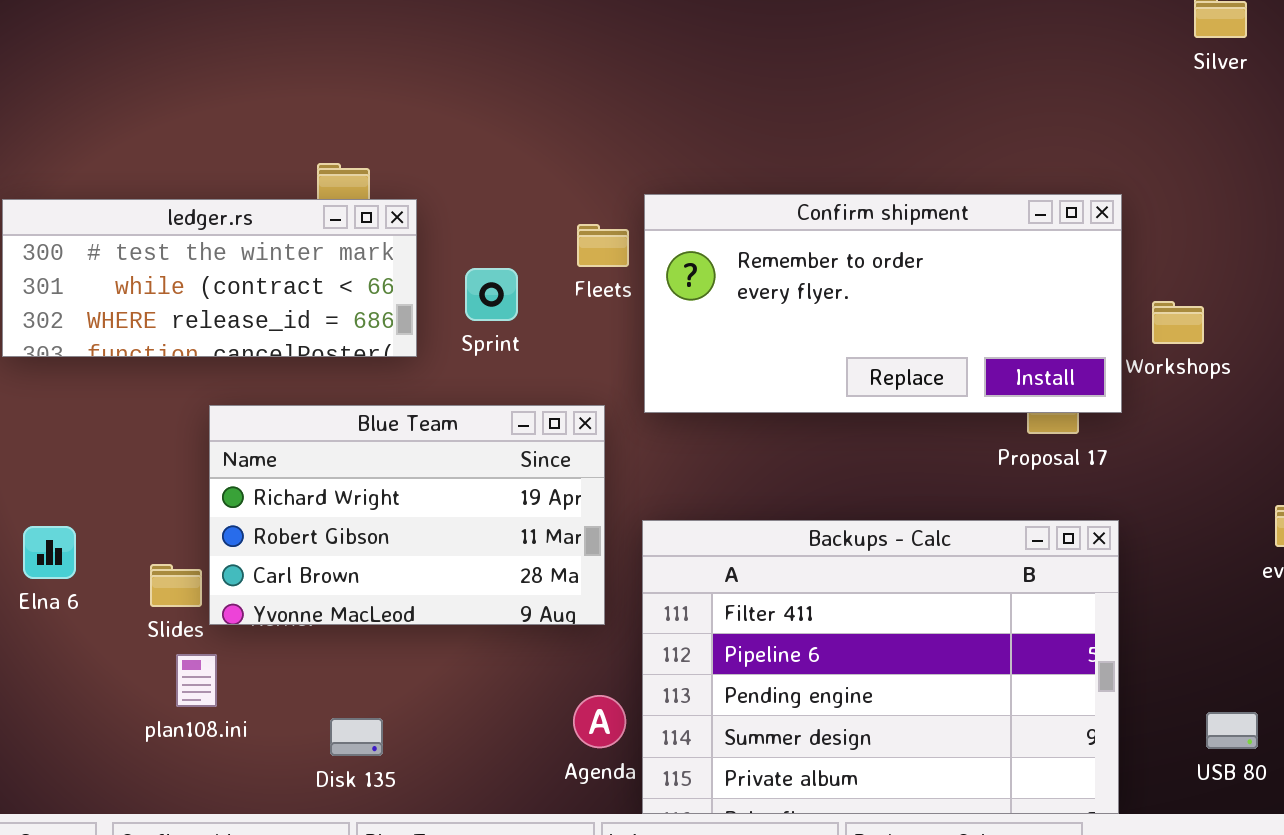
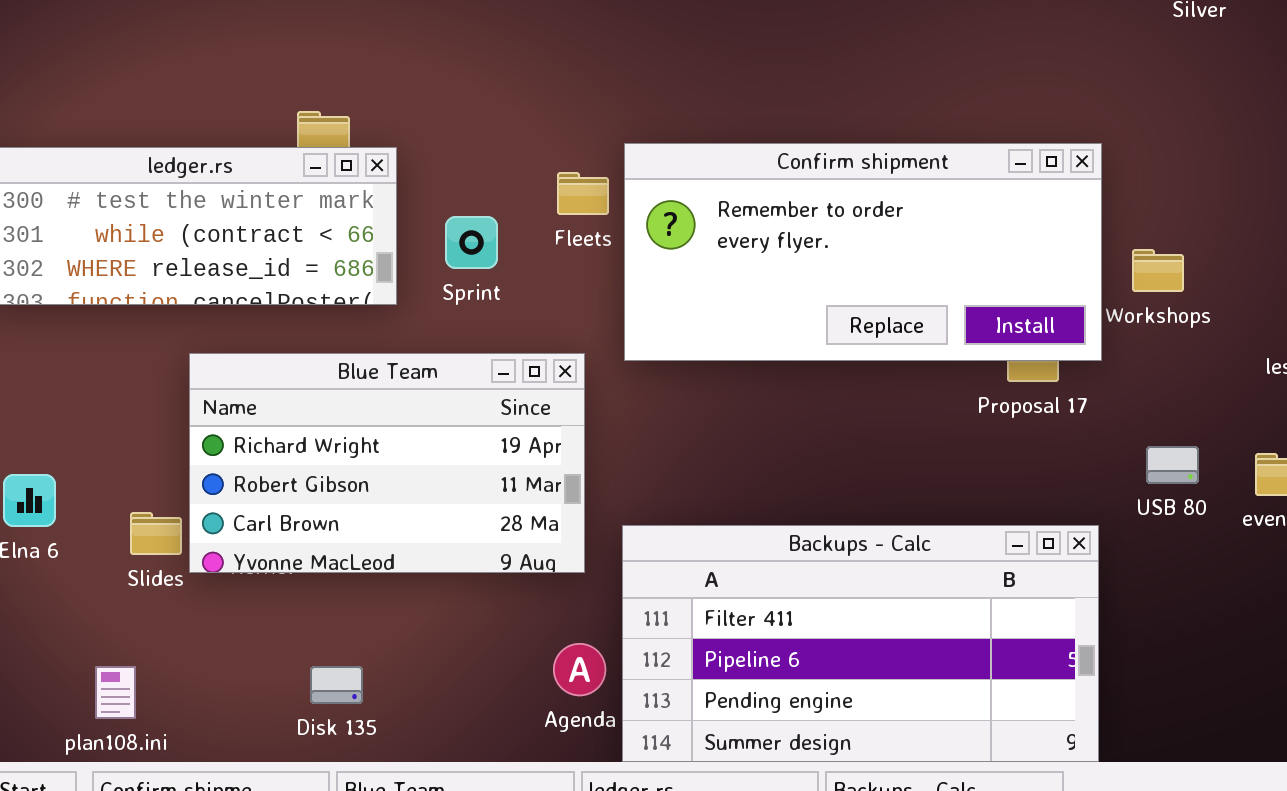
Backups - Calc: [642,520,1119,814] -> [622,525,1099,762], resized
plan108.ini: [176,654,217,707] -> [95,666,136,719], moved
USB 80: [1206,712,1258,749] -> [1146,446,1199,484], moved

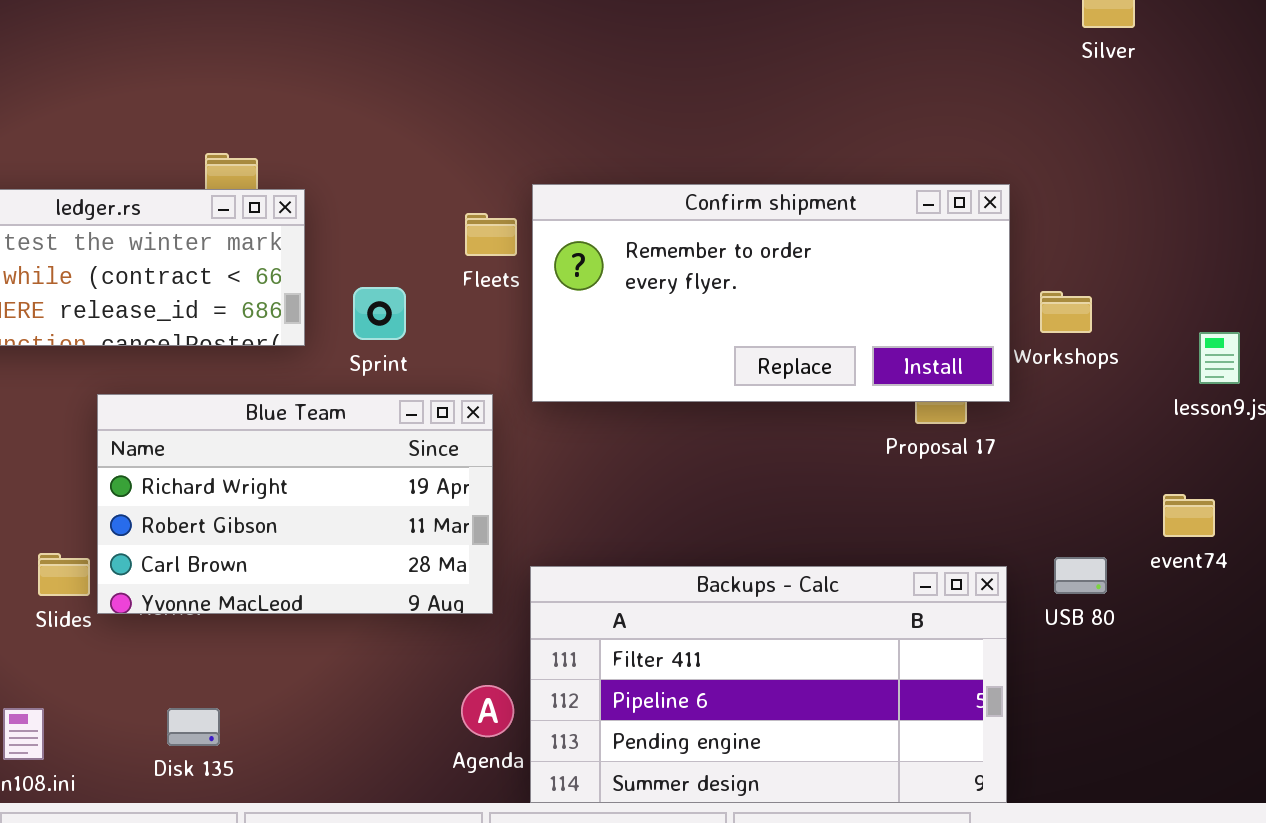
Sprint: [445,216,498,269] -> [353,287,406,340], moved
USB 80: [1146,446,1199,484] -> [1054,557,1107,594], moved
Disk 135: [310,666,363,704] -> [167,708,220,746], moved

